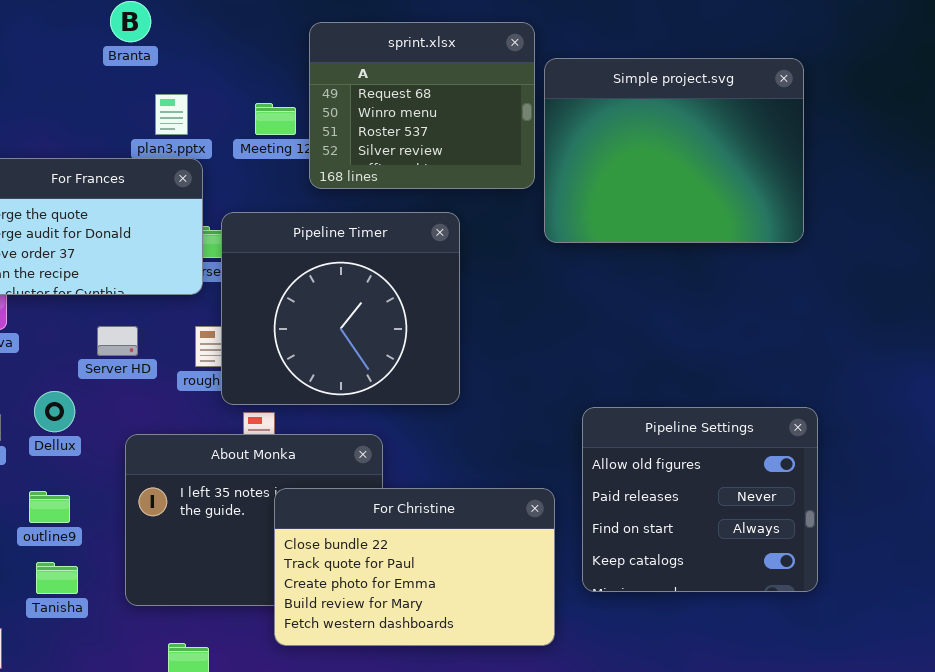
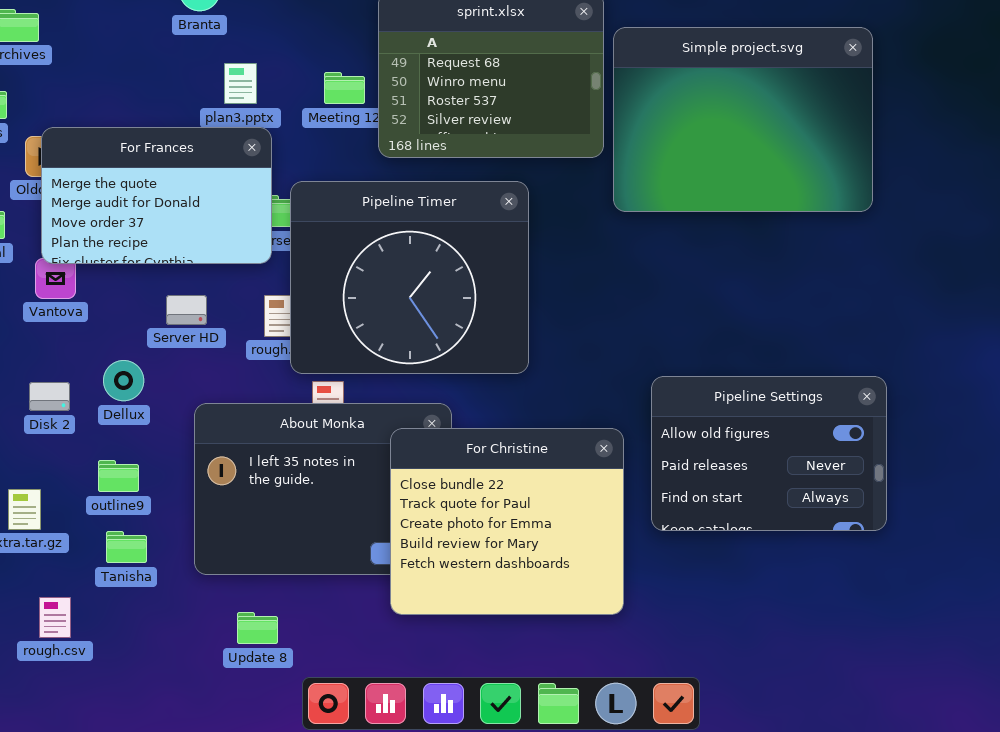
Pipeline Settings: [582,407,818,592] -> [651,376,887,531], resized
For Christine: [274,488,555,646] -> [390,428,624,615], resized

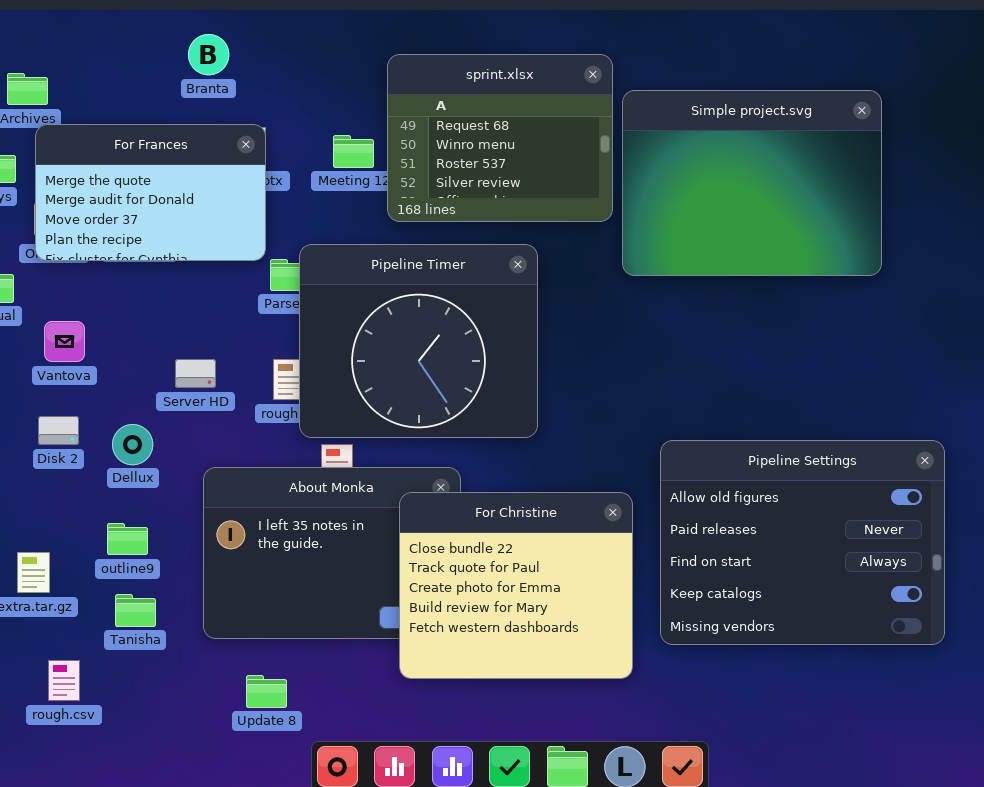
For Frances: [41,127,272,264] -> [35,124,266,261], moved
Pipeline Settings: [651,376,887,531] -> [660,440,945,645], resized
Disk 2: [29,382,70,411] -> [38,416,79,445], moved

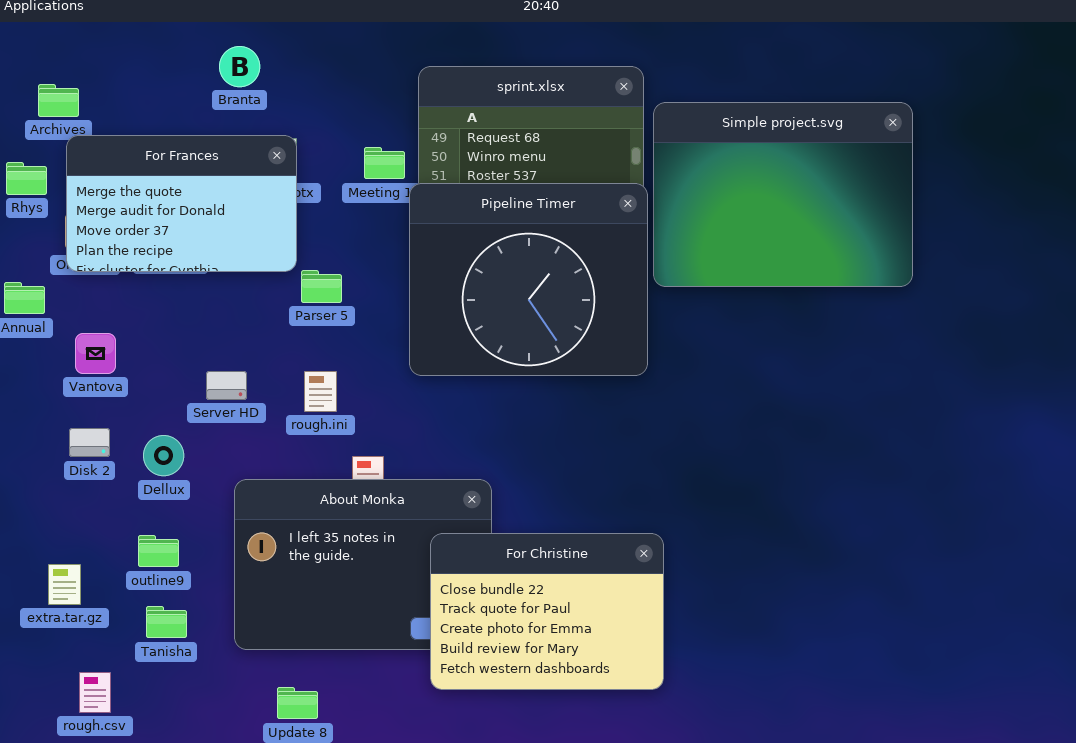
Pipeline Timer: [299,244,538,438] -> [409,183,648,376], moved
Pipeline Settings: [660,440,945,645] -> none, closed
For Christine: [399,492,633,679] -> [430,533,664,690], resized

